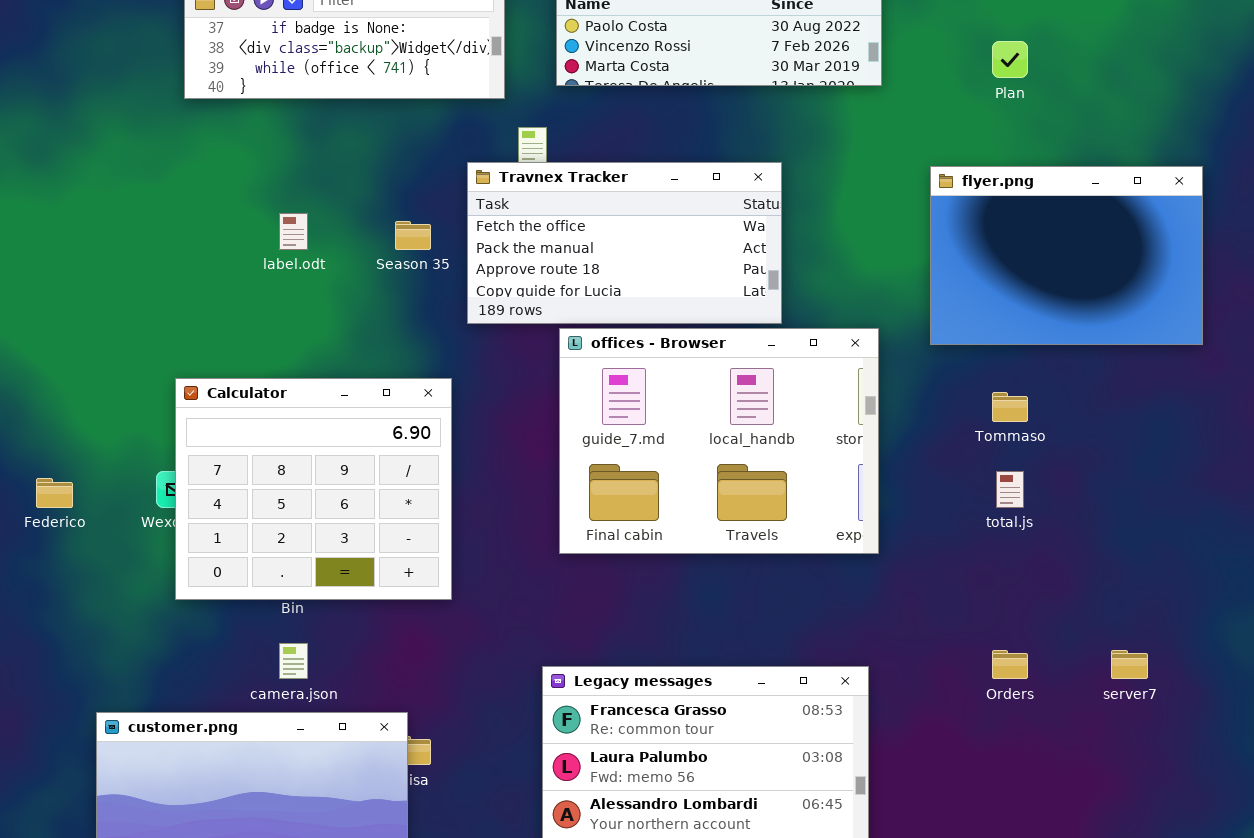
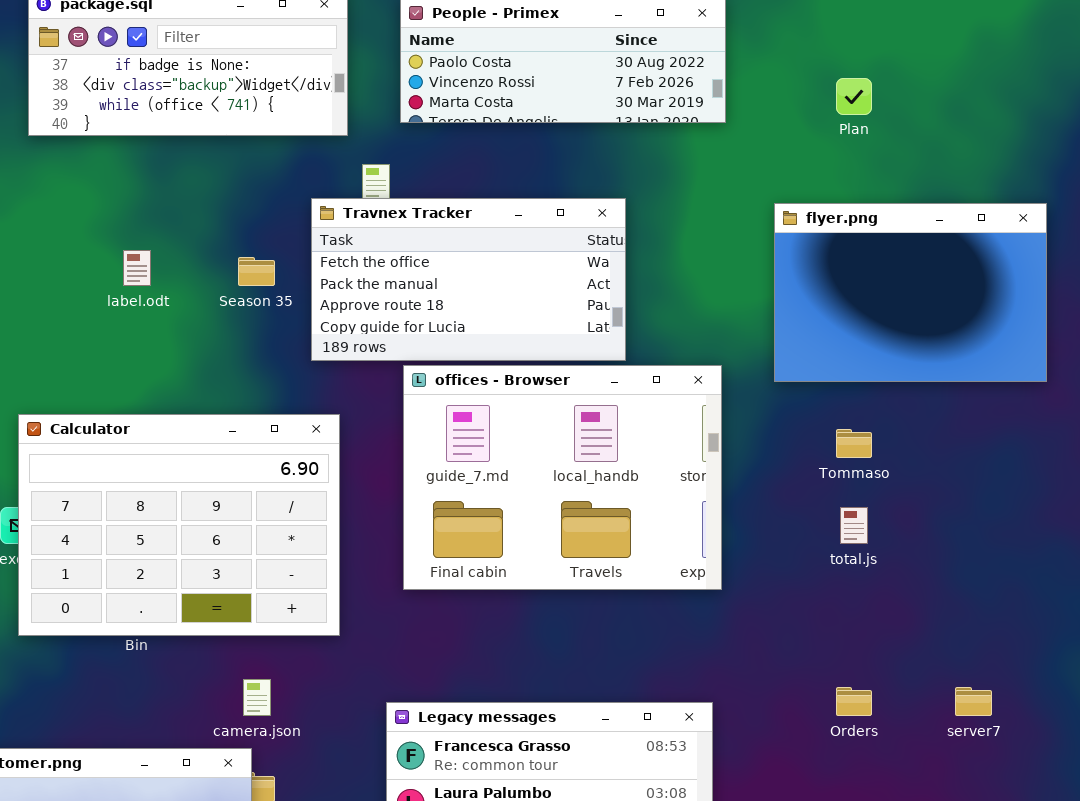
Calculator: [175,378,452,600] -> [18,414,340,636], resized
camera.json: [279,643,308,679] -> [243,679,271,716], moved

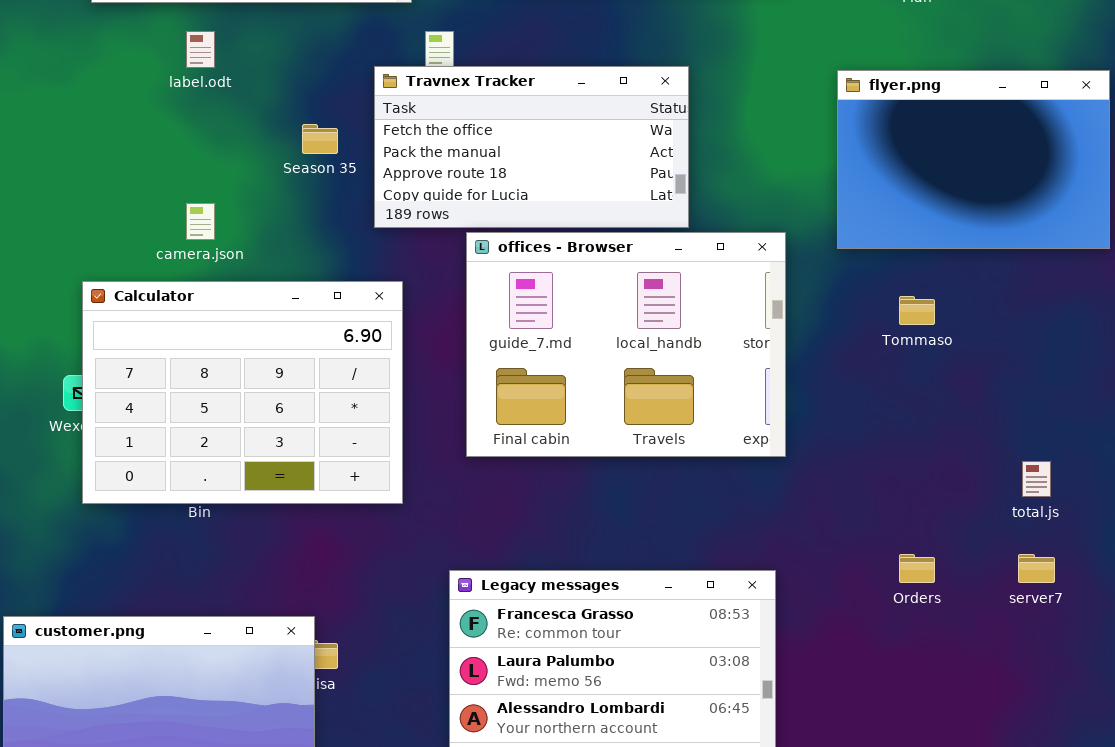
label.odt: [123,250,151,286] -> [186,31,215,68], moved
total.js: [840,507,868,544] -> [1022,461,1051,497], moved
camera.json: [243,679,271,716] -> [186,203,215,240], moved

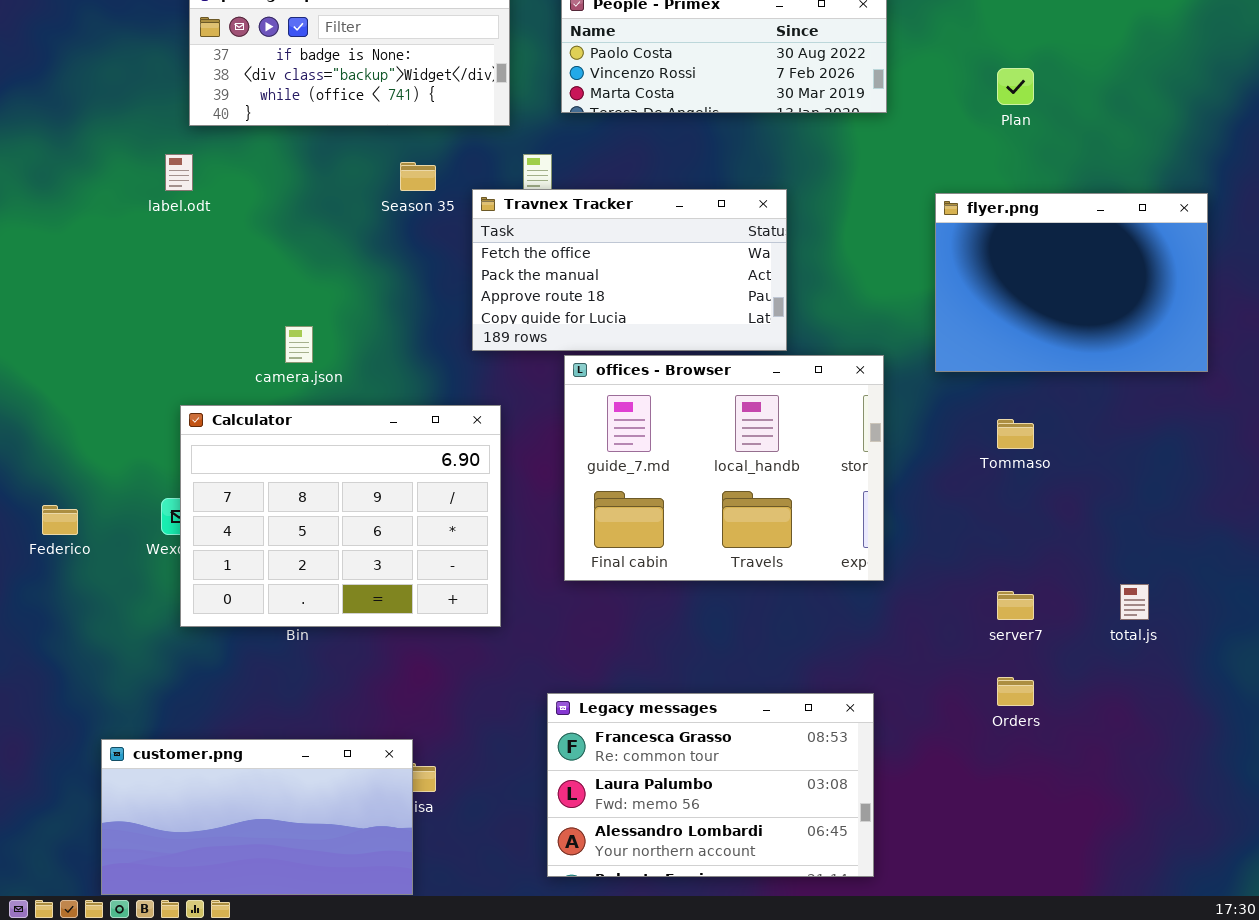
label.odt: [186,31,215,68] -> [165,154,193,191], moved
Season 35: [302,124,338,154] -> [400,162,436,191], moved
server7: [1018,554,1055,583] -> [997,591,1034,620], moved

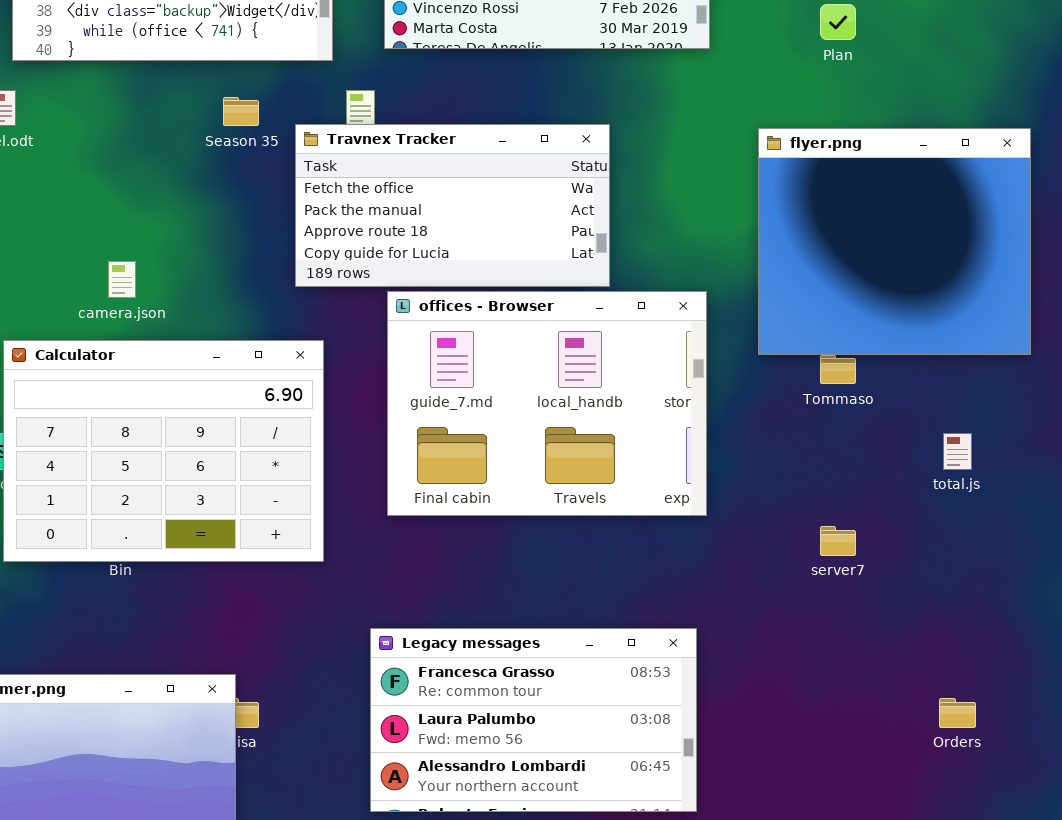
flyer.png: [935,193,1208,372] -> [758,128,1031,355], resized
total.js: [1120,584,1149,620] -> [943,433,972,470], moved
Orders: [997,677,1034,706] -> [939,698,976,728], moved

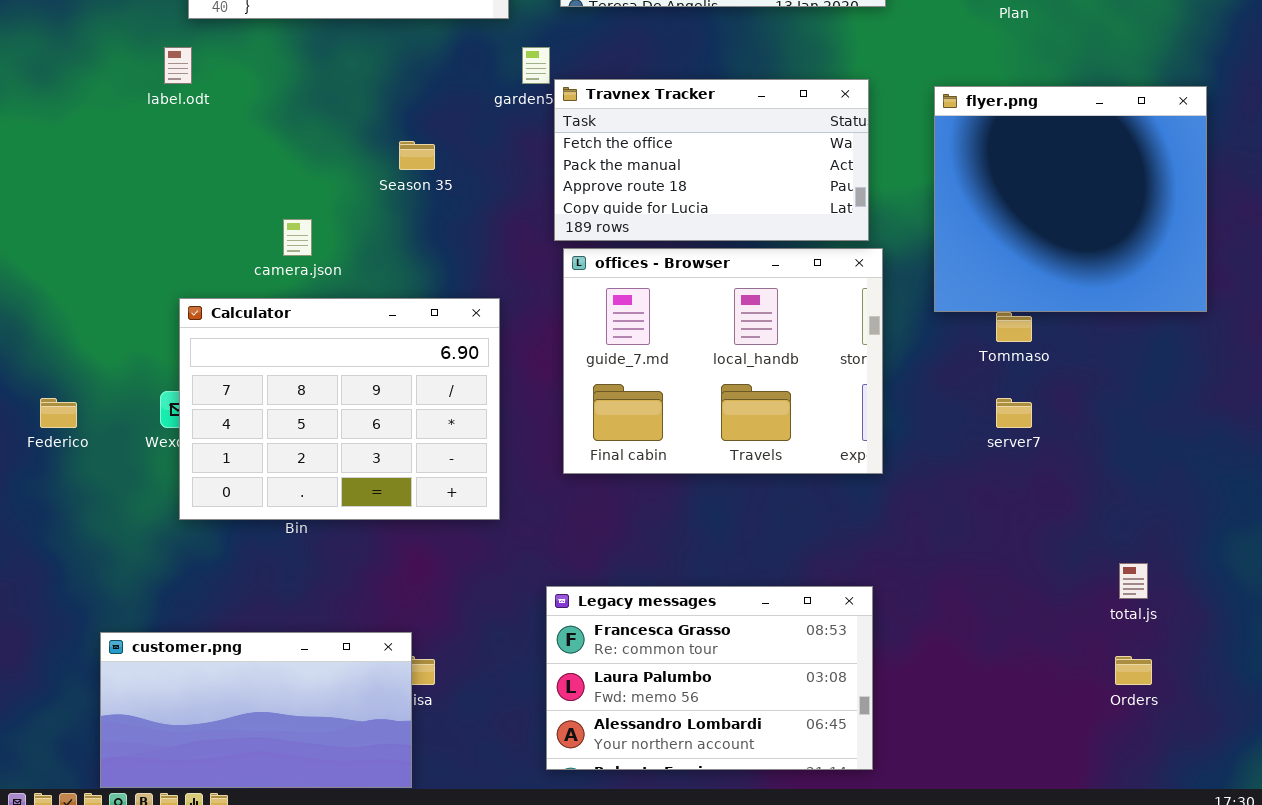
Season 35: [223,97,259,126] -> [399,141,435,170], moved
Travnex Tracker: [295,124,610,287] -> [554,79,869,241], moved
total.js: [943,433,972,470] -> [1119,563,1148,599], moved
server7: [820,526,856,556] -> [996,398,1032,428], moved

